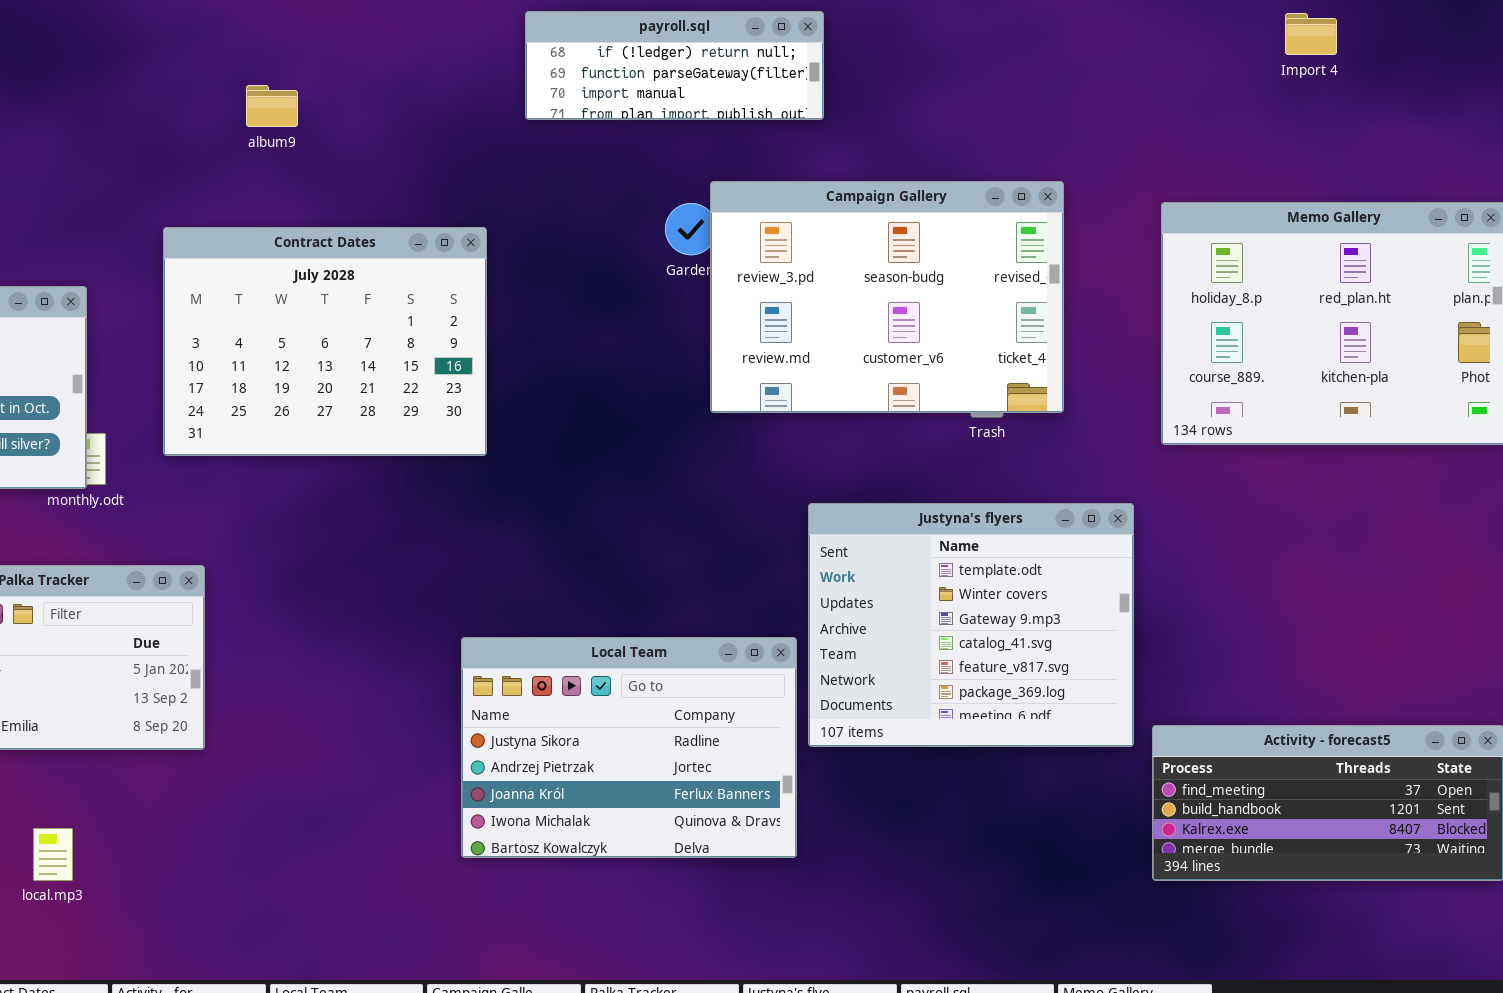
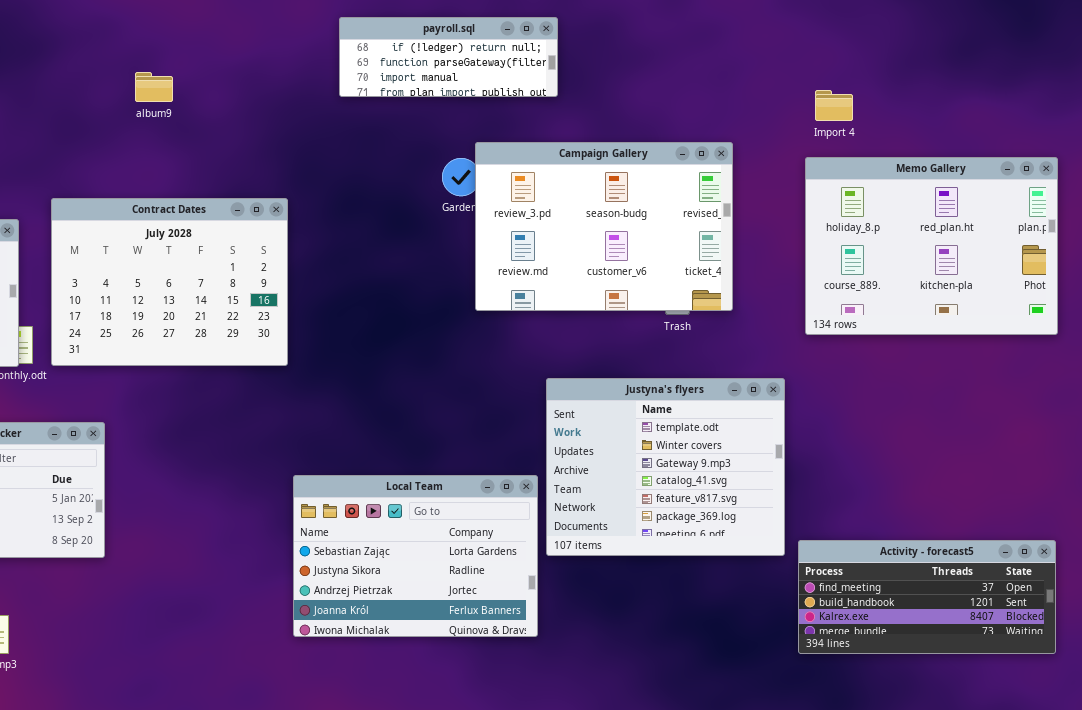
Import 4: [1285,13,1337,55] -> [815,90,853,121], moved
Contract Dates: [163,227,487,456] -> [51,198,288,366], moved
Local Team: [461,637,797,858] -> [293,475,538,637], scrolled up 1 row

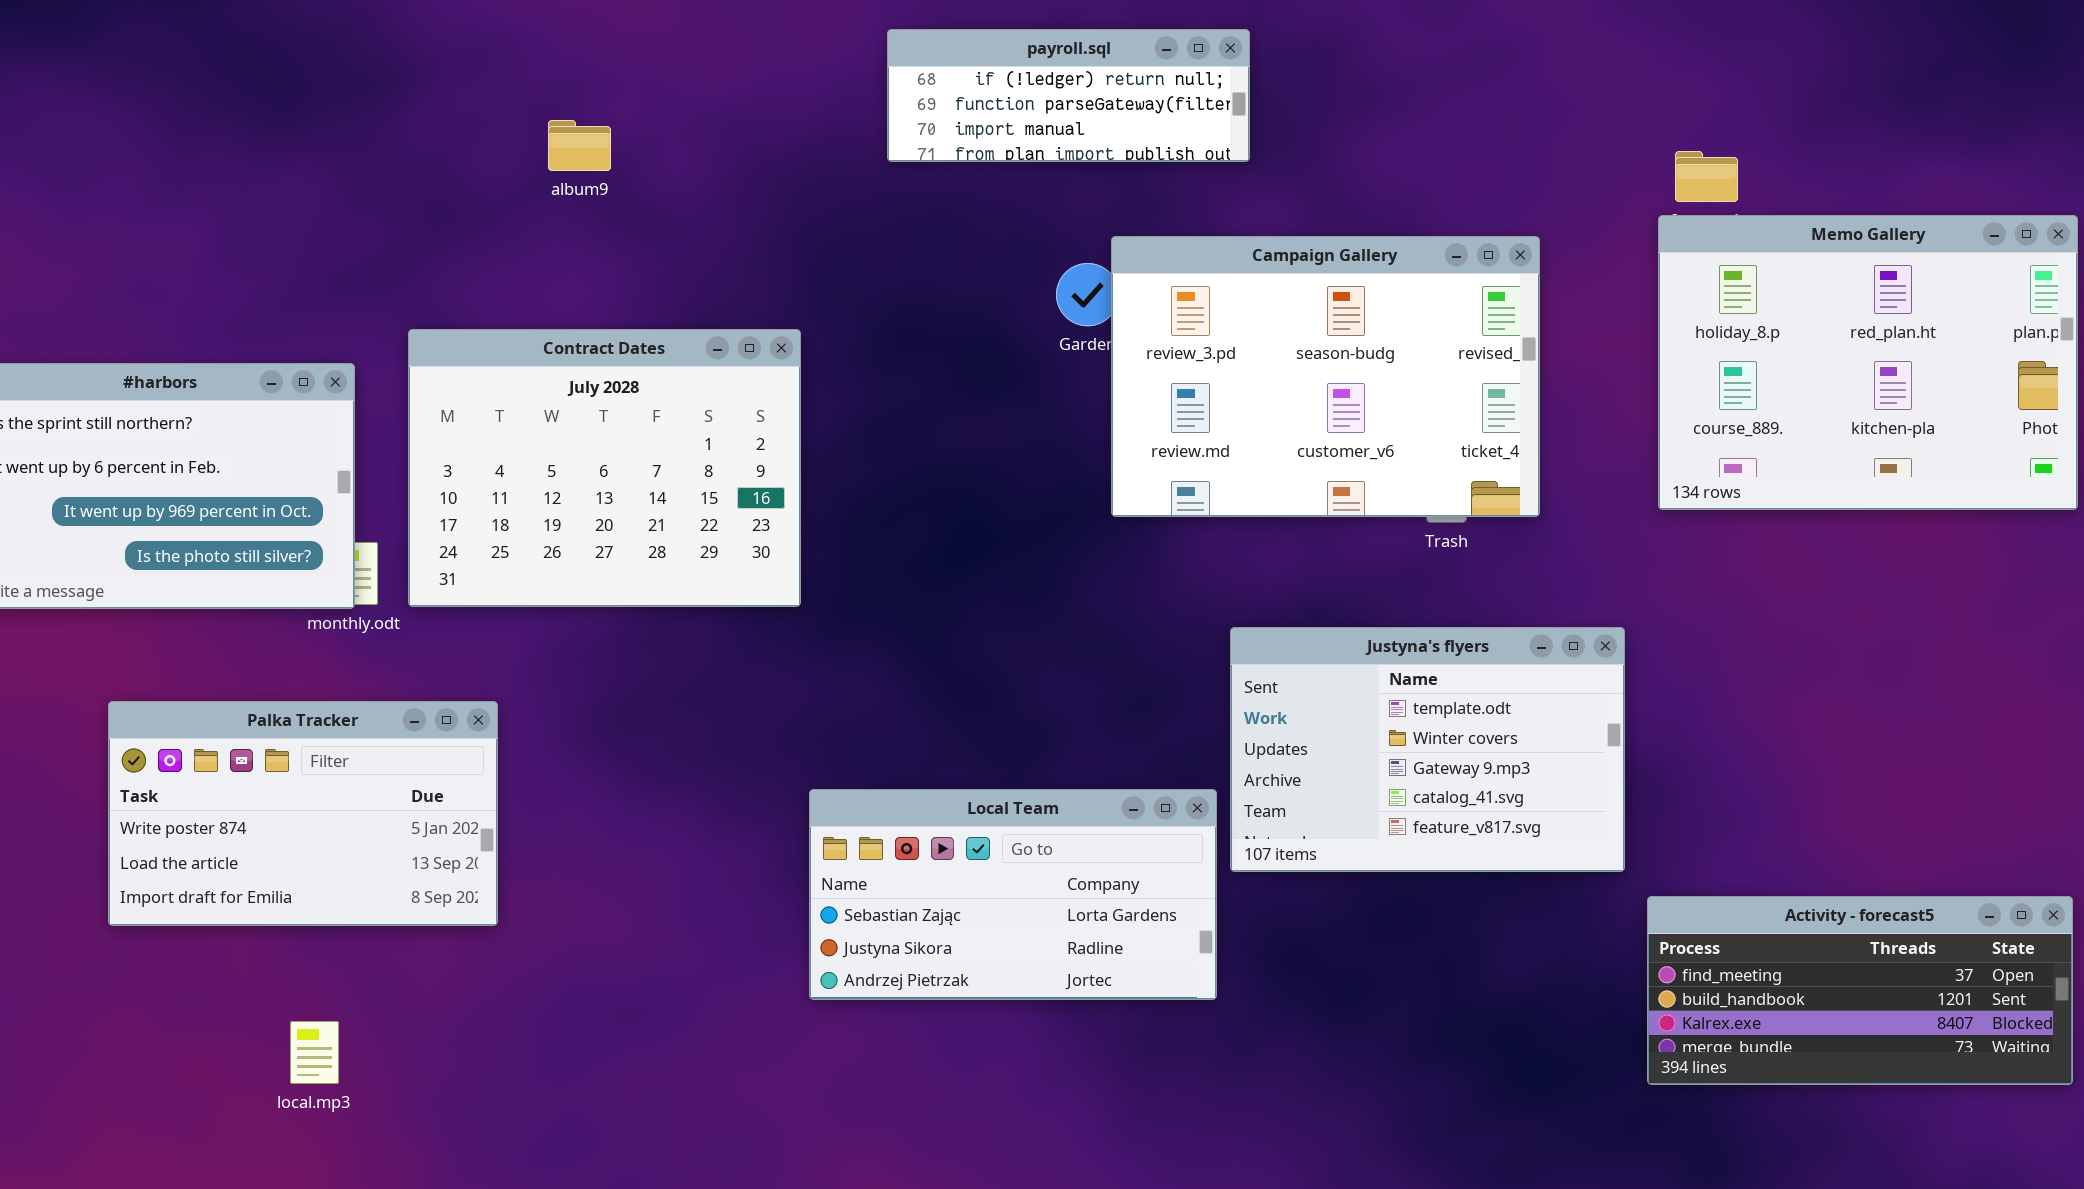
Memo Gallery: [805,157,1058,335] -> [1658,215,2078,510], moved
Justyna's flyers: [546,378,785,556] -> [1230,627,1625,872], resized
Local Team: [293,475,538,637] -> [809,789,1217,1000], resized

